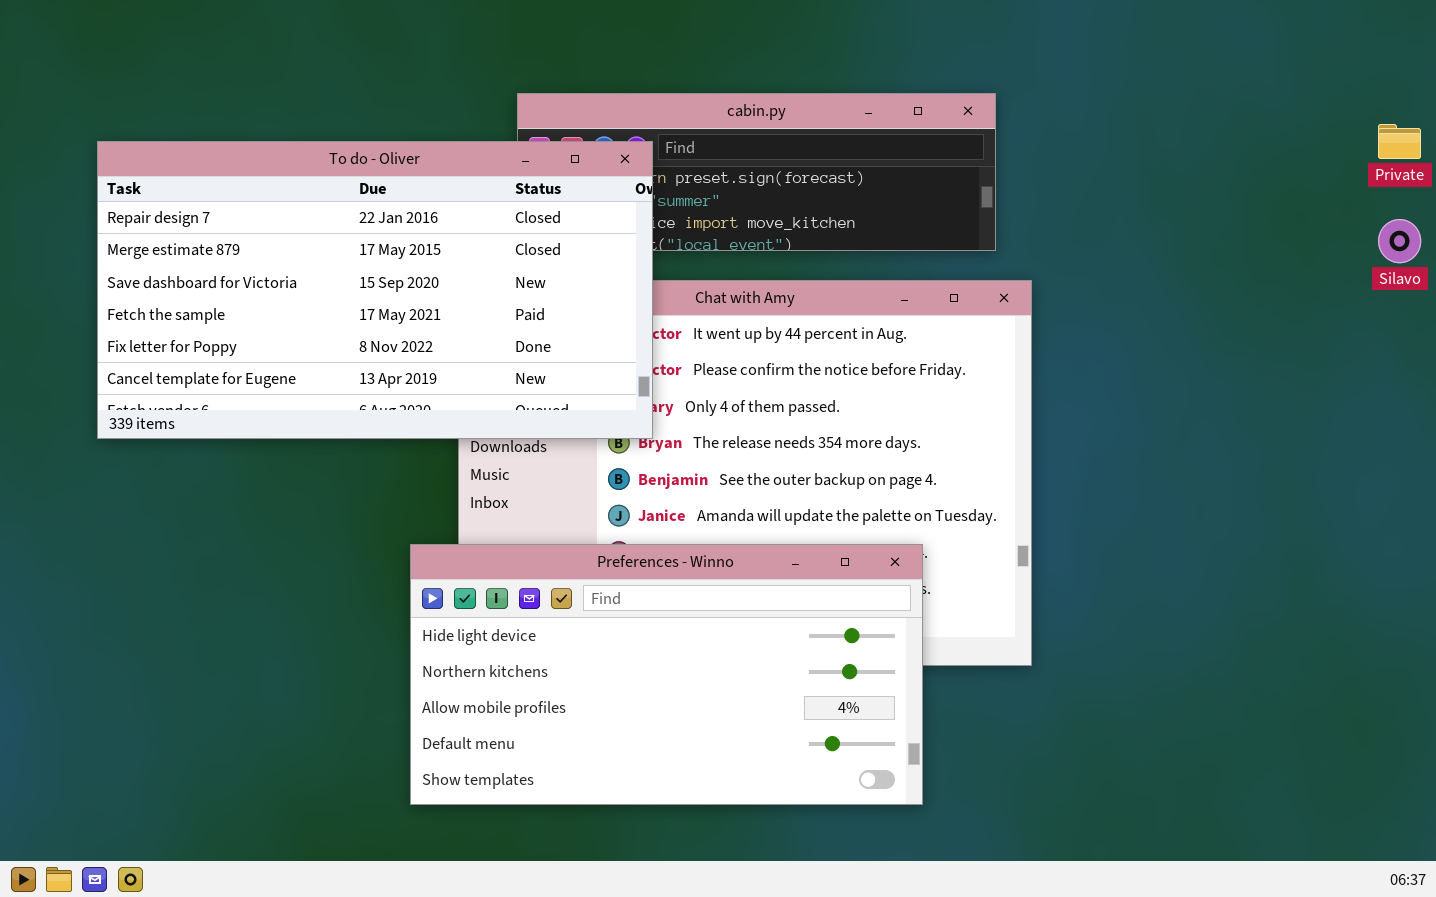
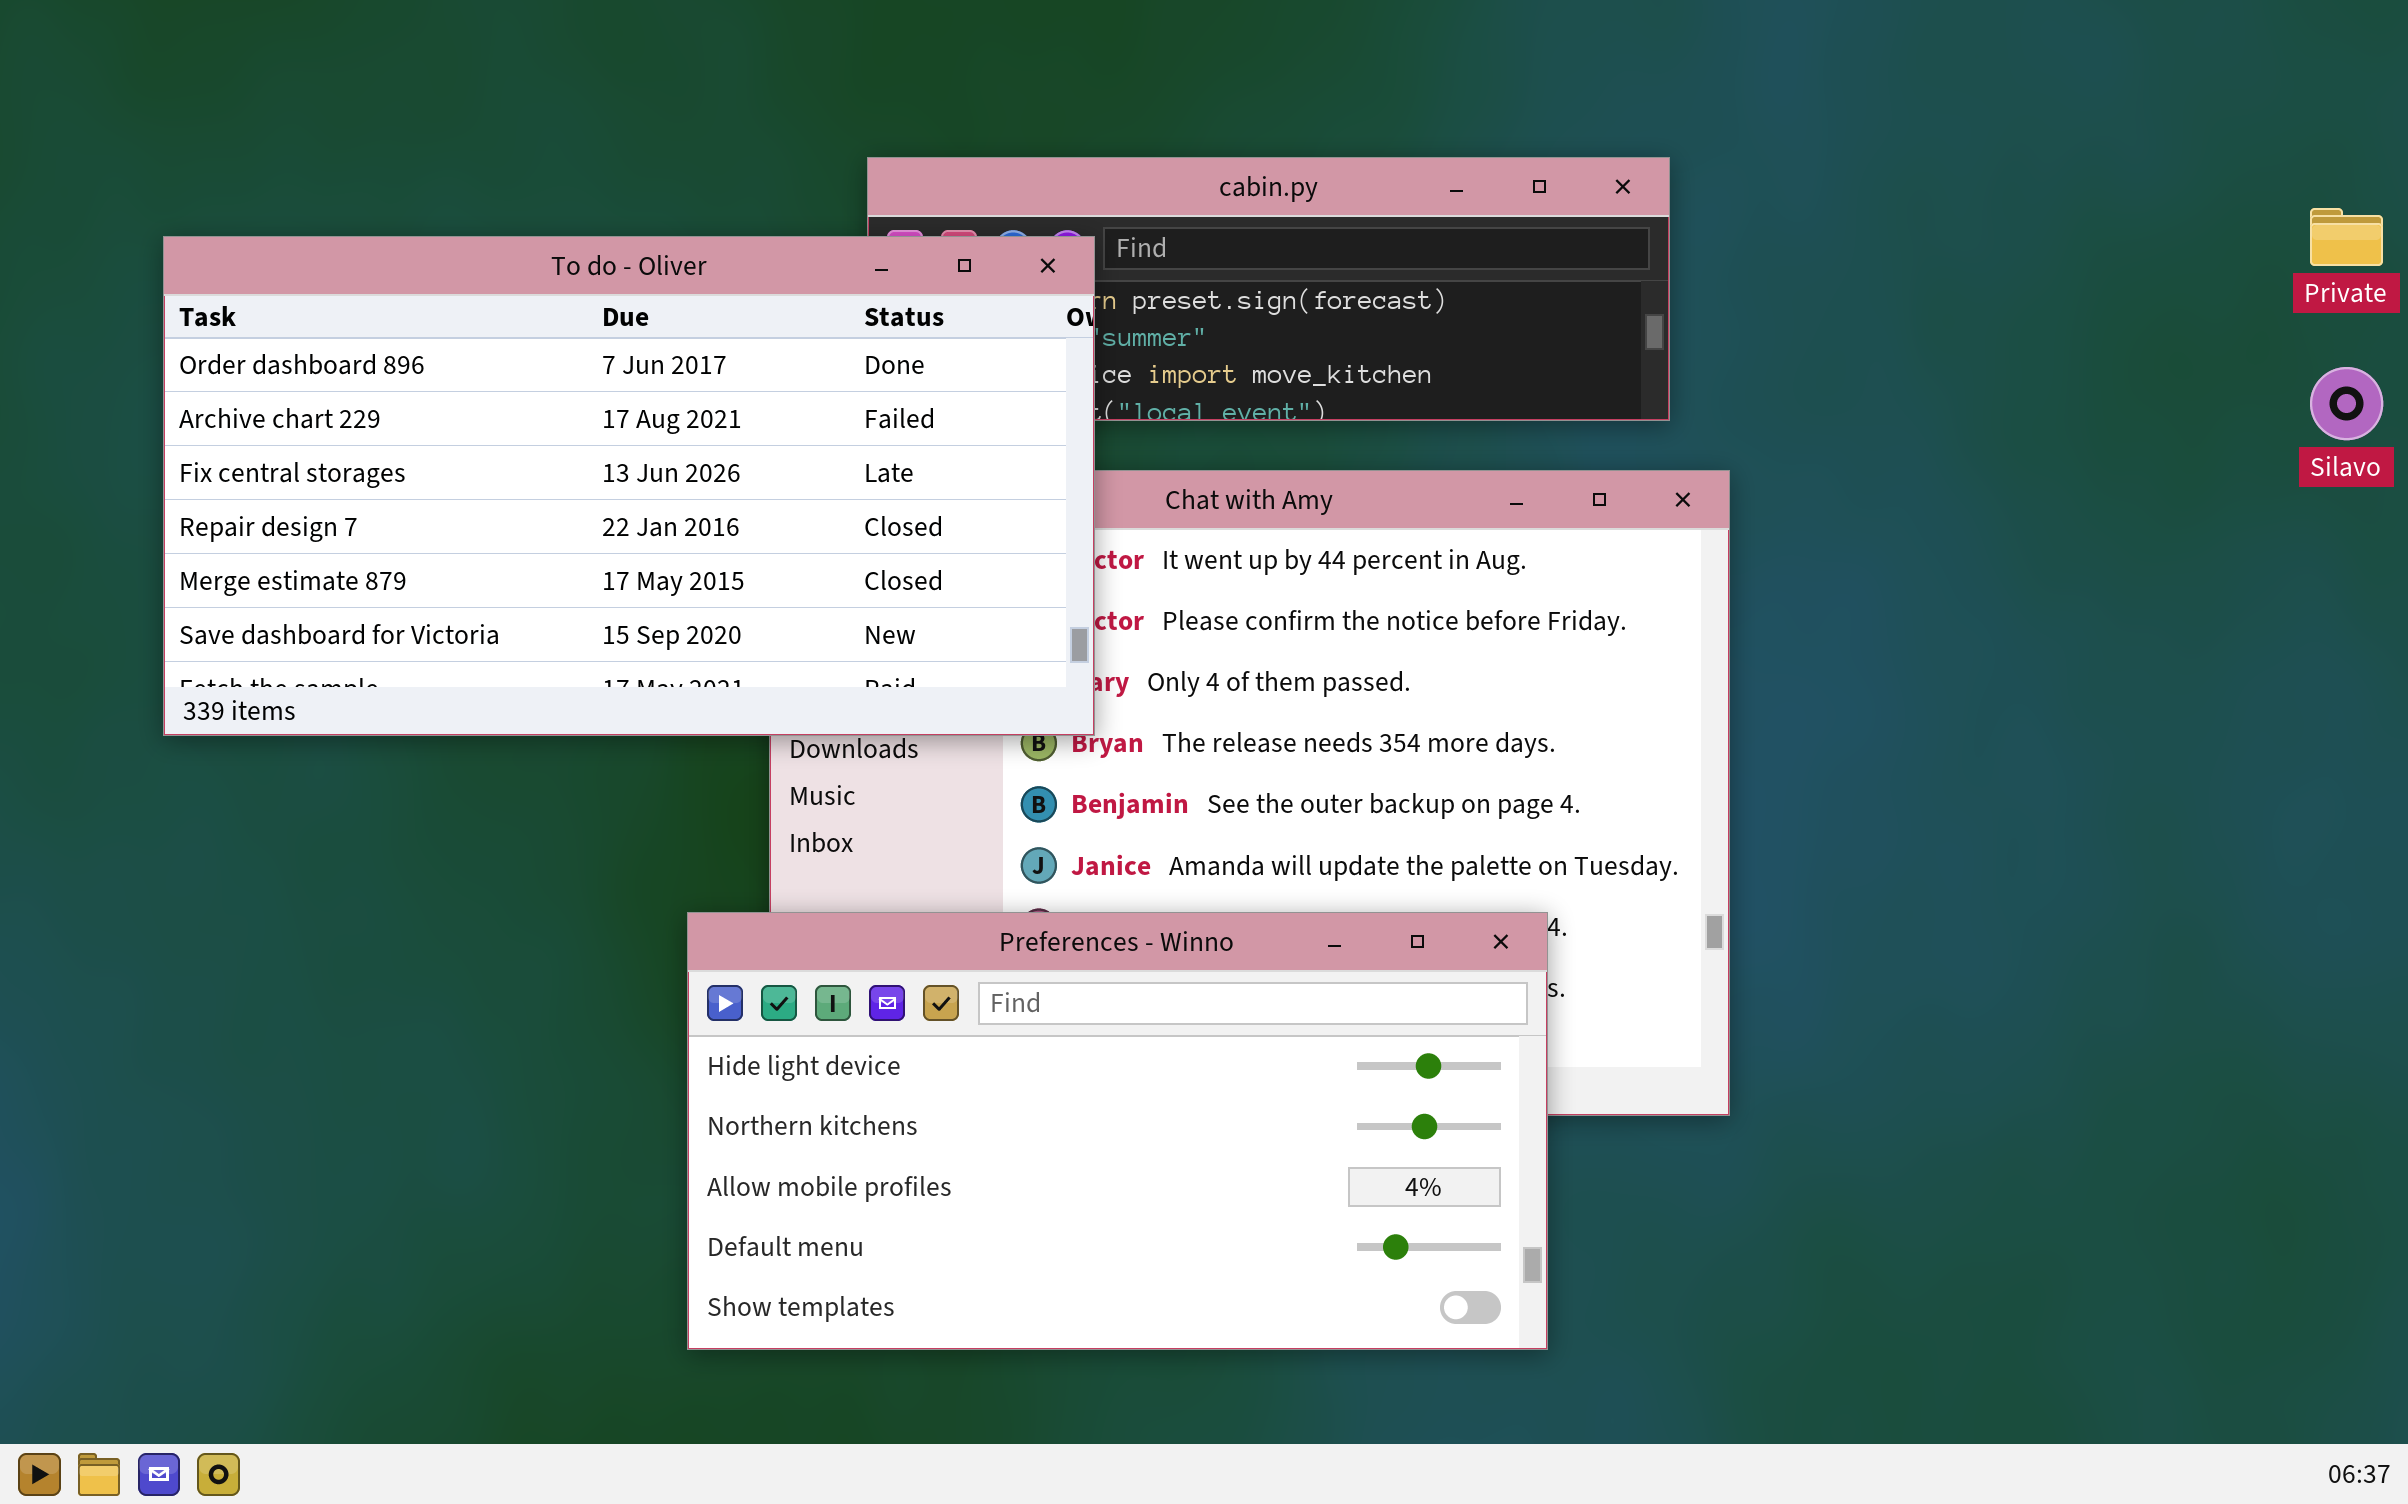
To do - Oliver: [97,141,653,439] -> [163,236,1095,736], scrolled up 3 rows

